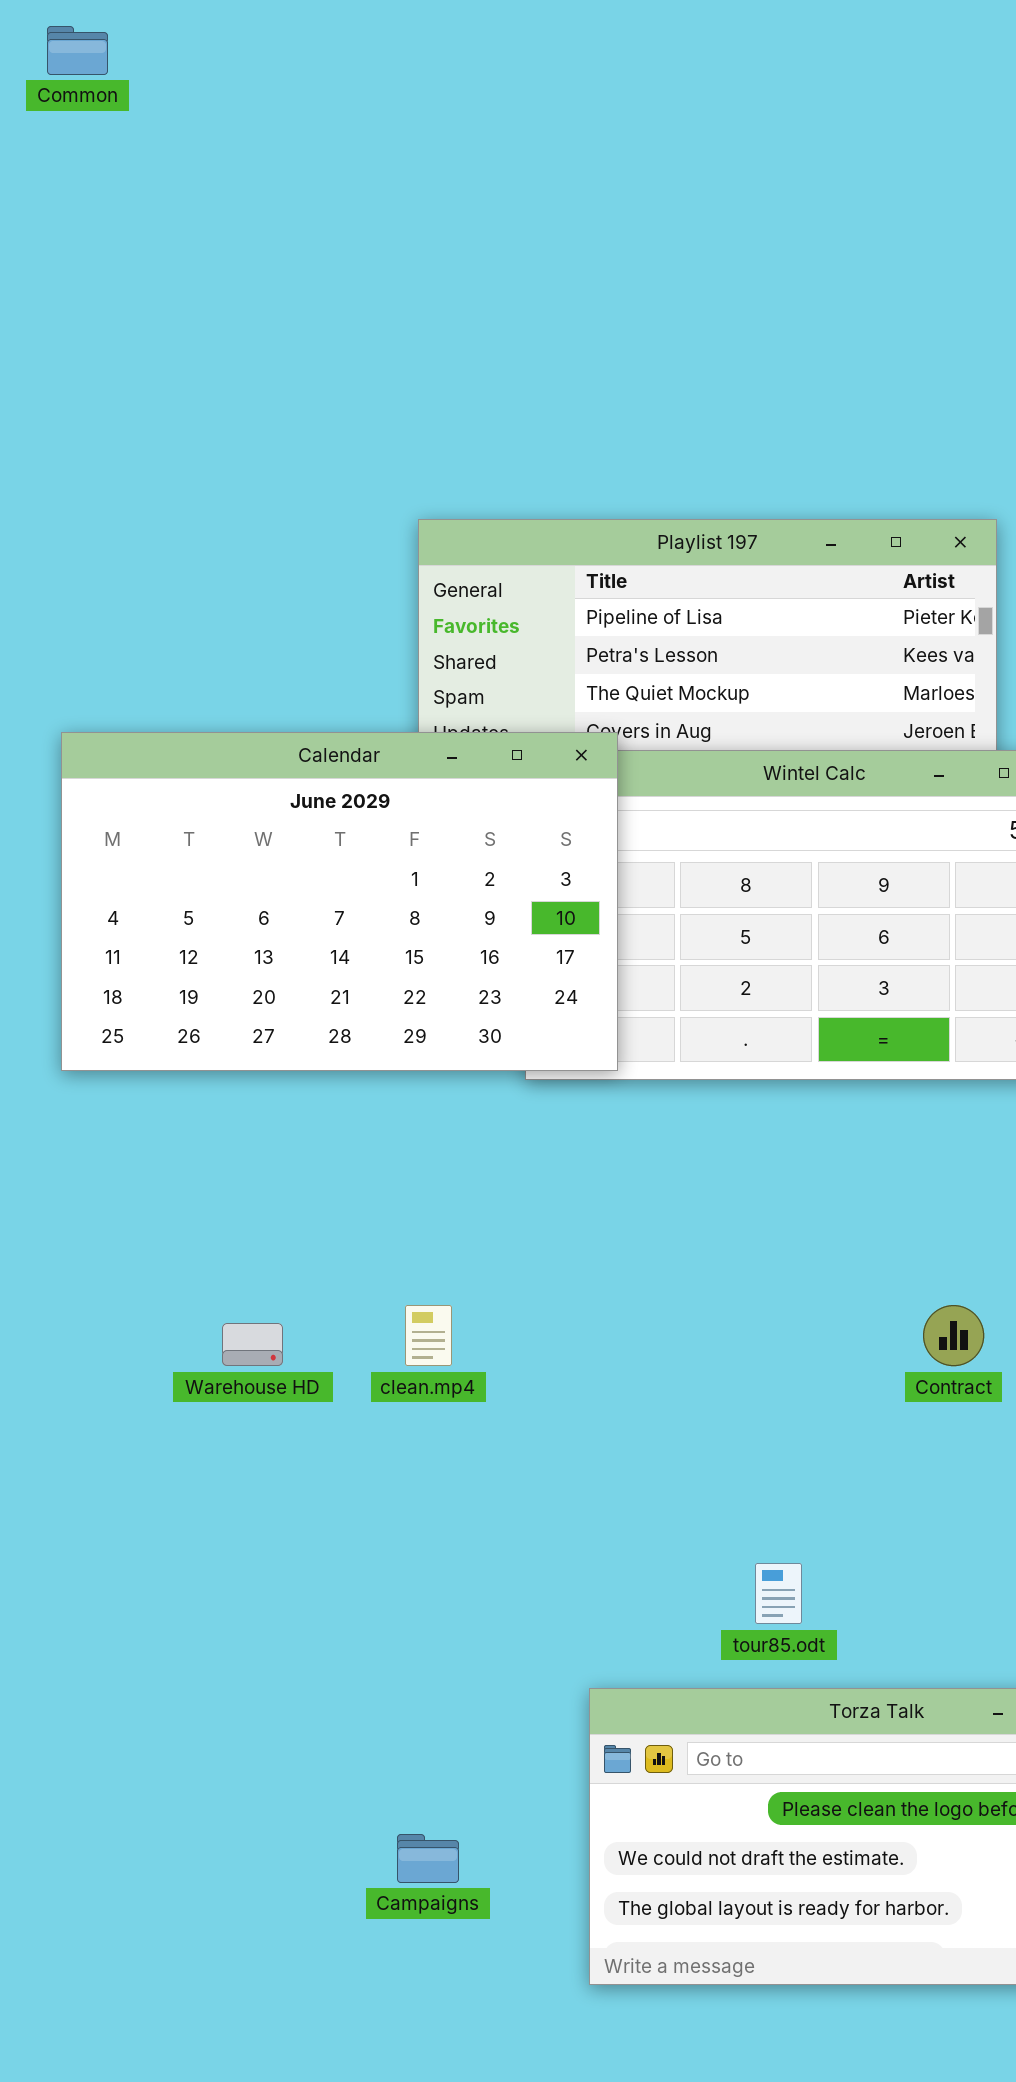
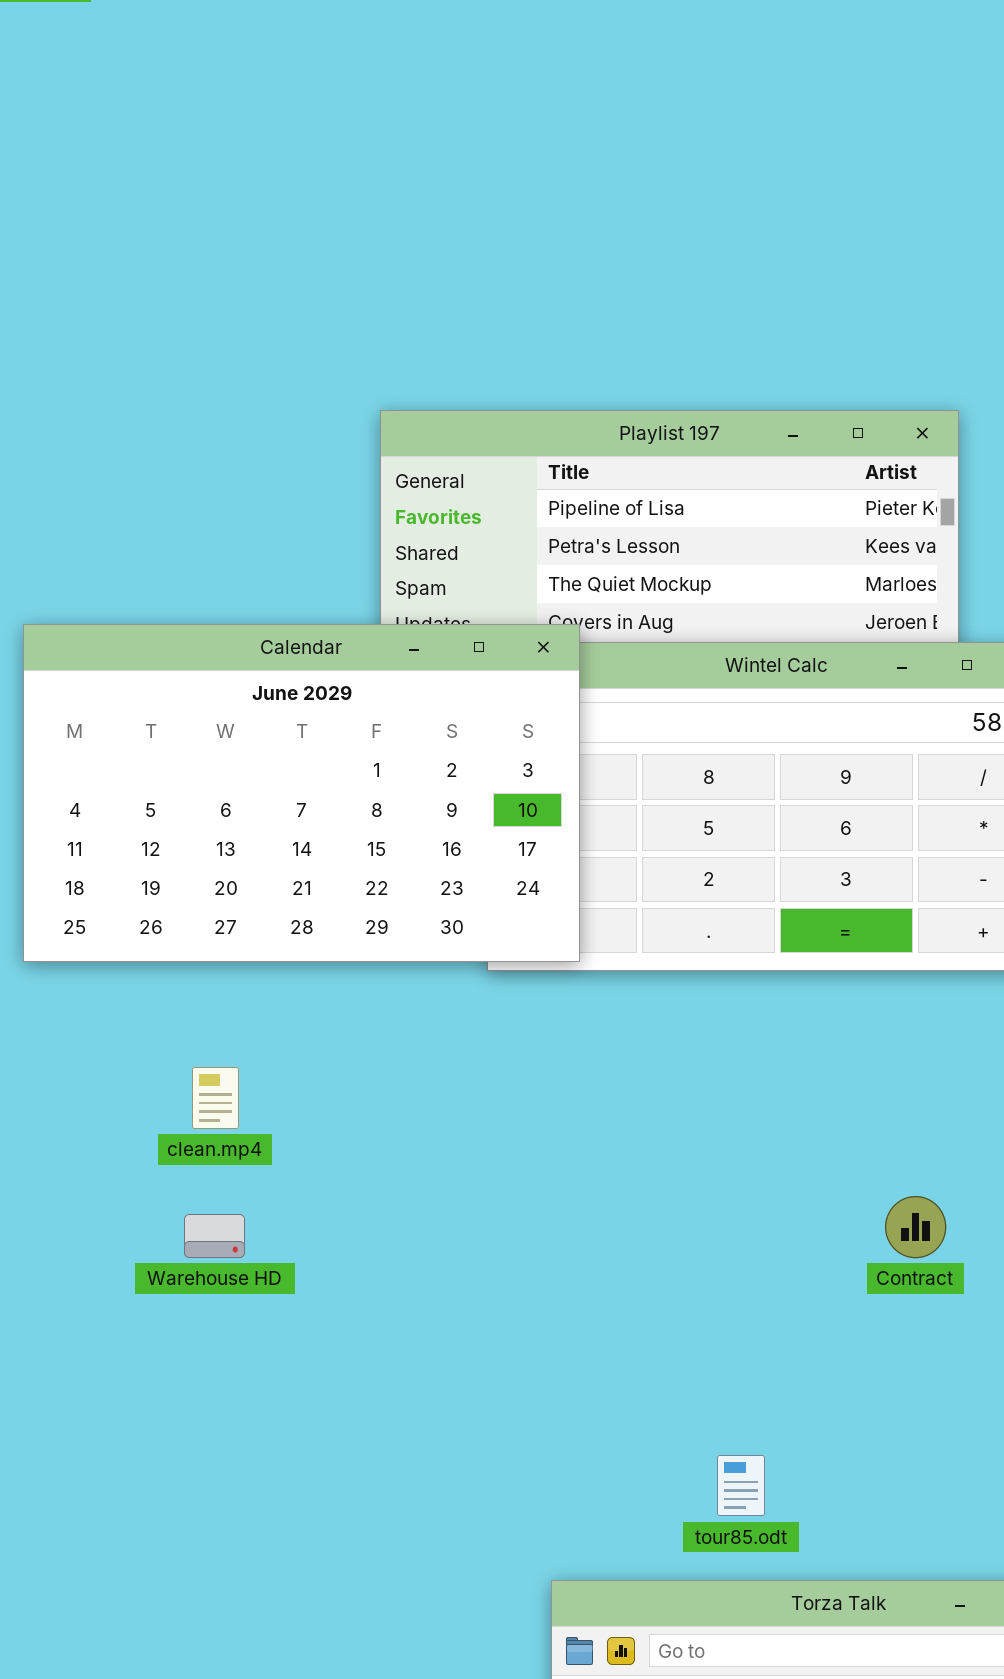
clean.mp4: [405,1305,452,1366] -> [192,1067,239,1129], moved

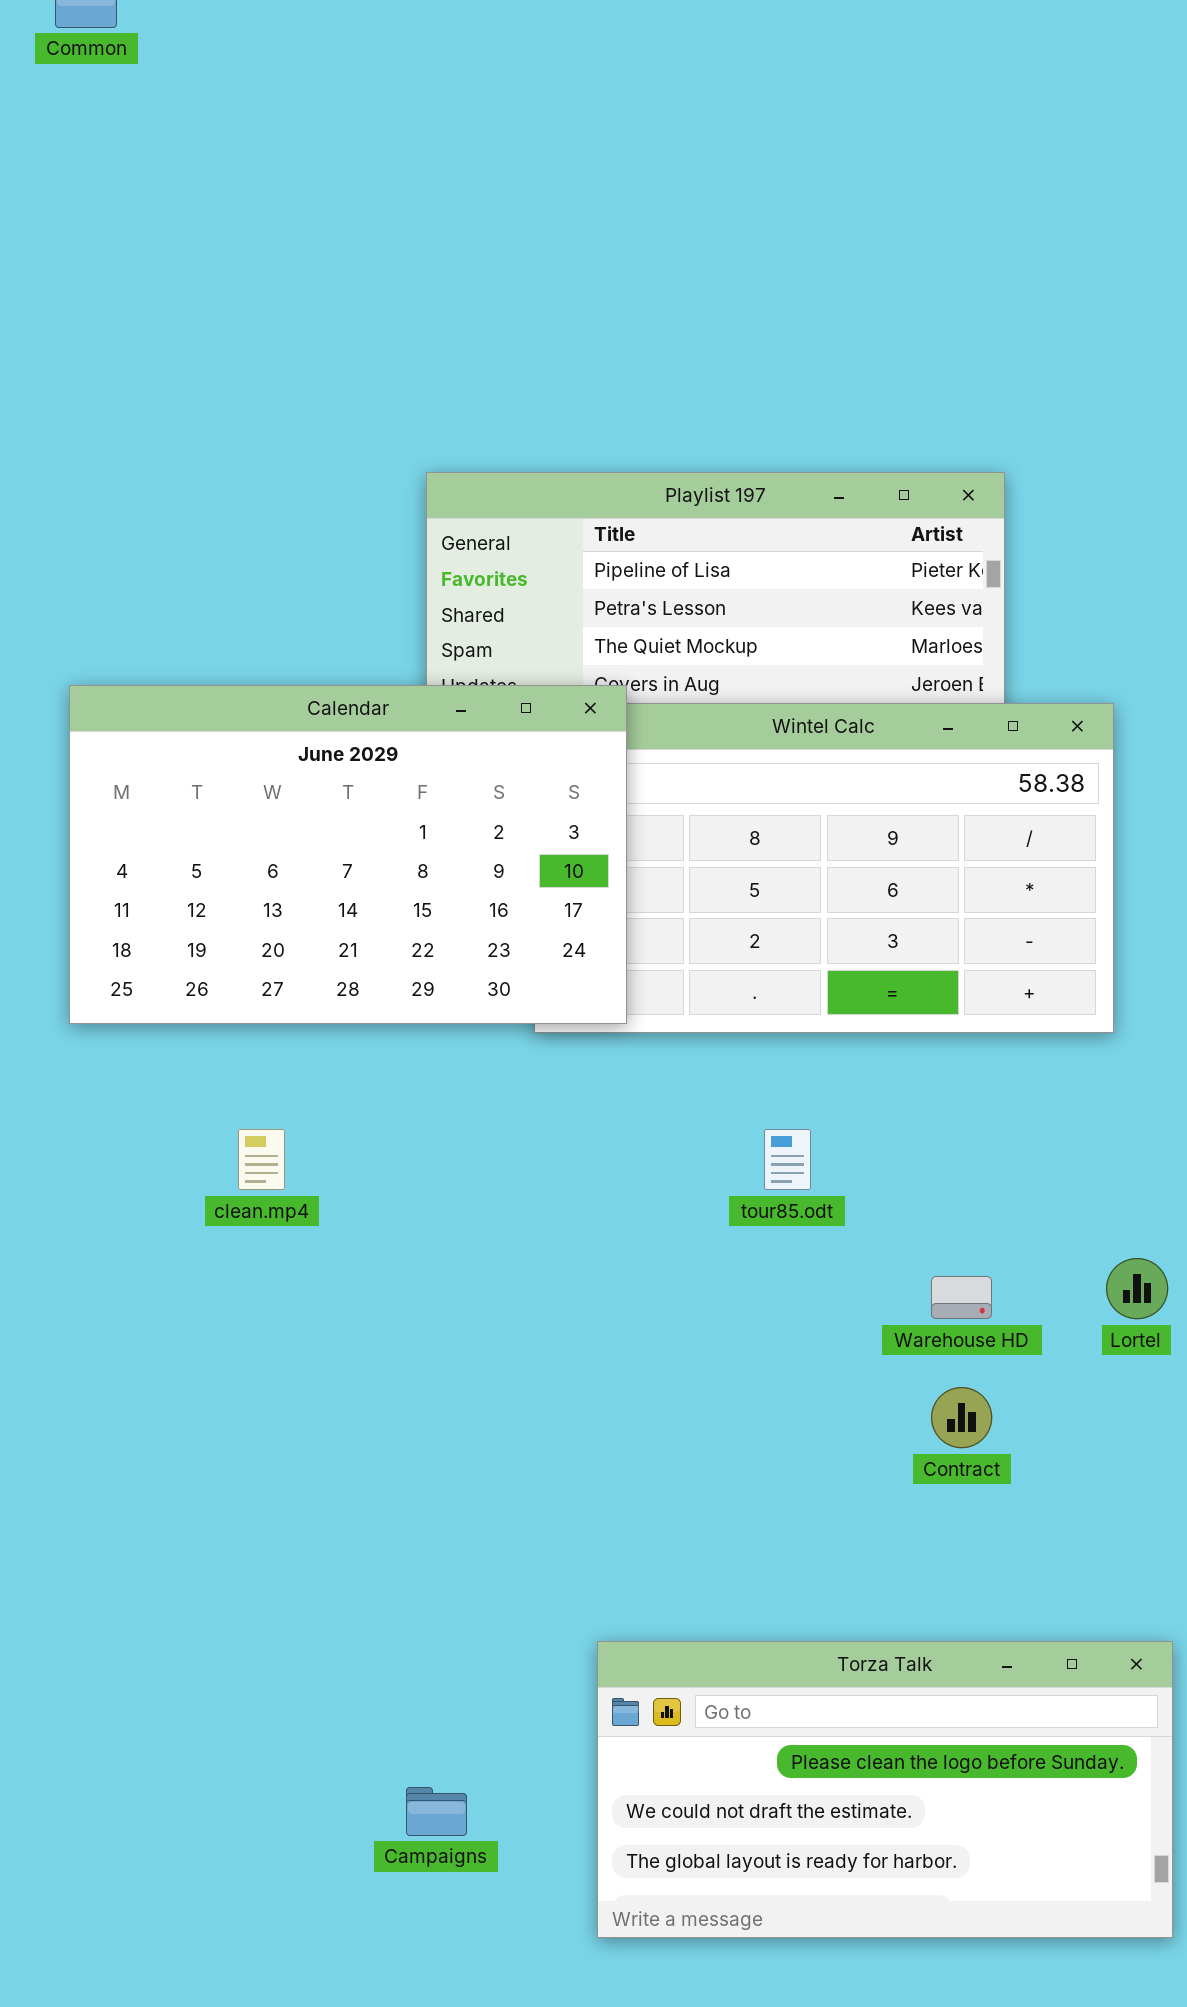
Contract: [885,1196,946,1258] -> [931,1387,992,1448], moved
Warehouse HD: [184,1214,245,1258] -> [931,1276,992,1319], moved
tour85.odt: [717,1455,765,1516] -> [764,1129,811,1190], moved

